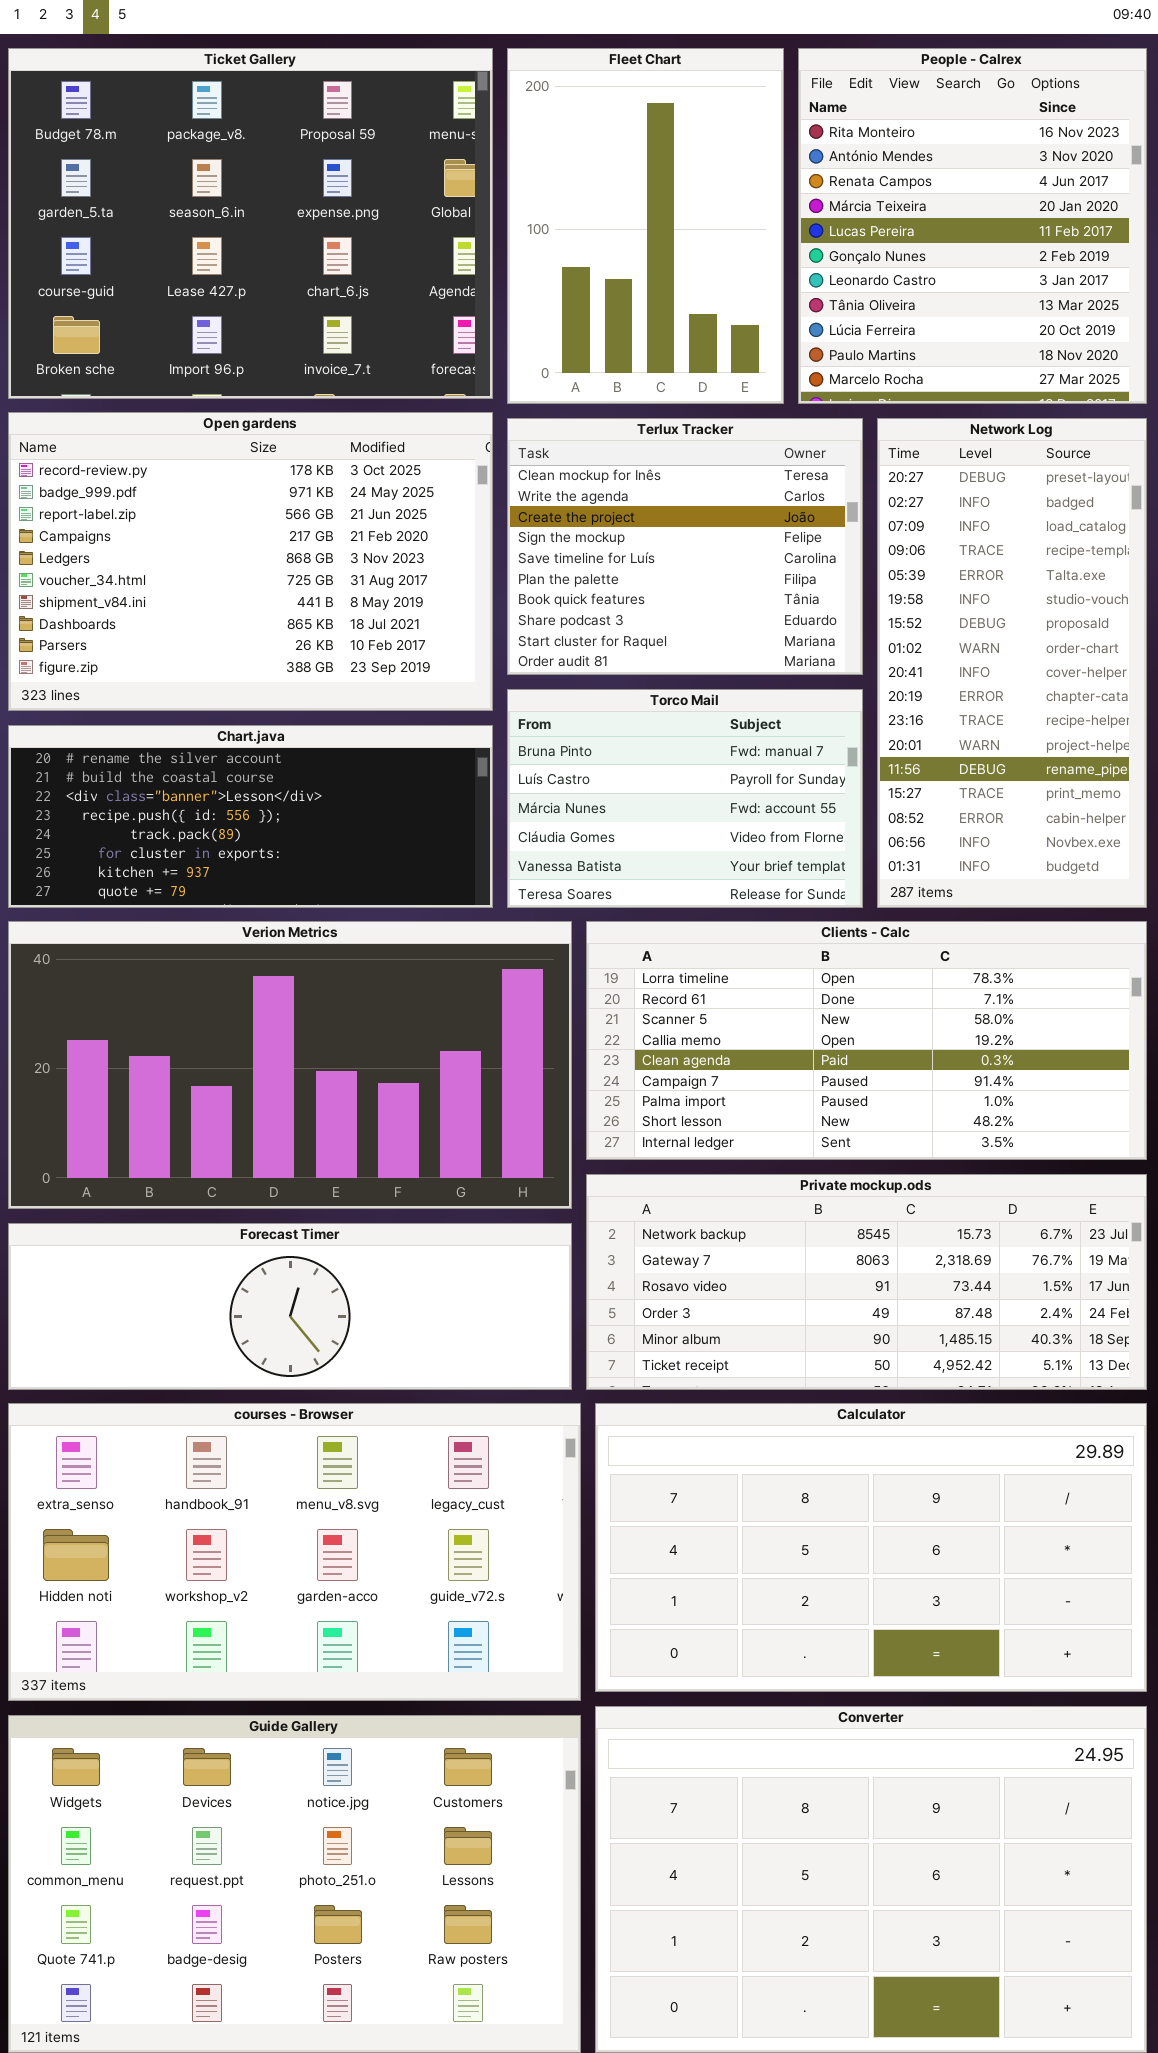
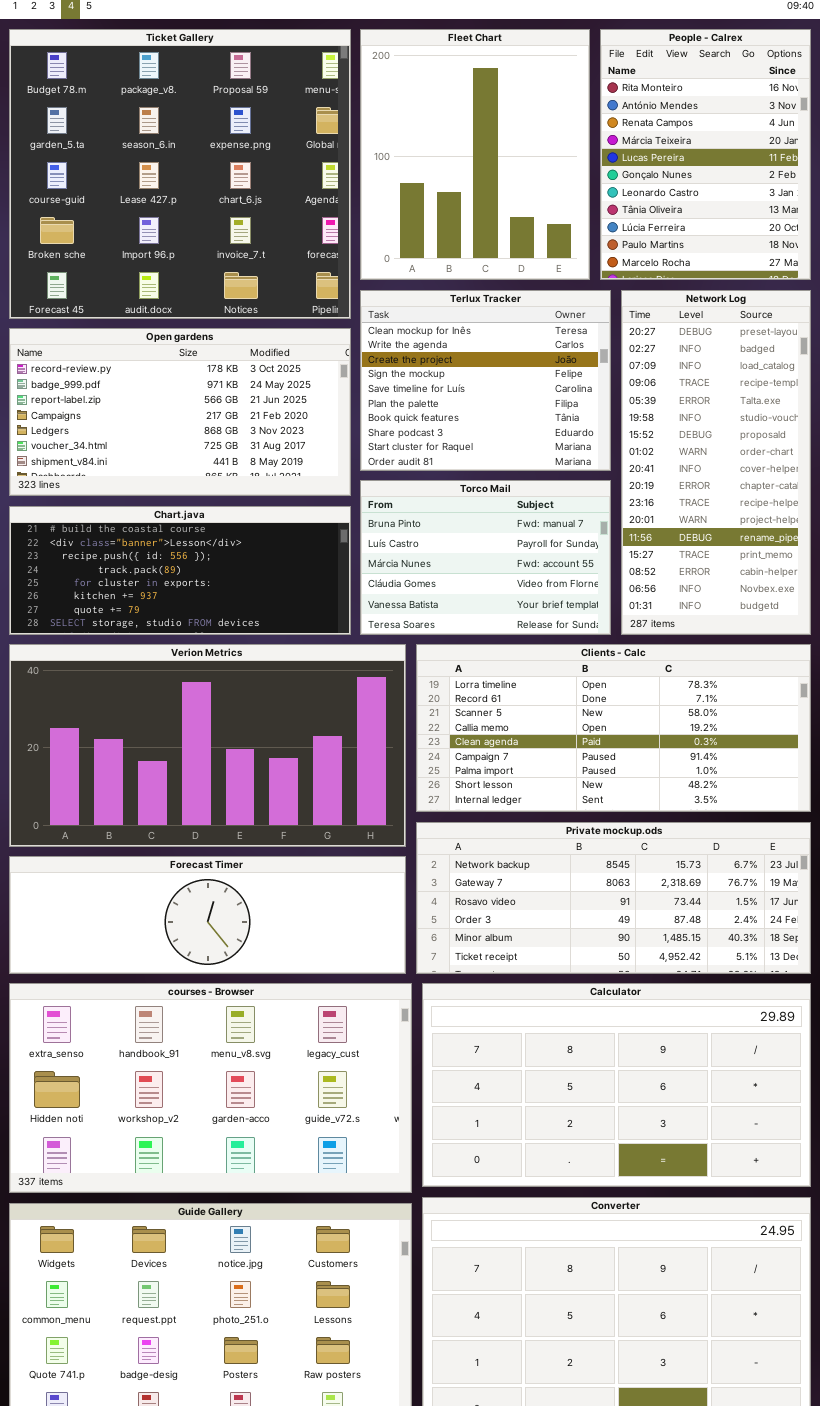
Ticket Gallery: [8,48,493,399] -> [9,29,351,319], resized
Fleet Chart: [507,48,784,404] -> [360,29,590,280], resized
People - Calrex: [798,48,1147,404] -> [600,29,811,280], resized
Open gardens: [8,412,493,711] -> [9,328,351,496], resized
Chart.java: [8,725,493,908] -> [9,506,351,635], scrolled down 1 row

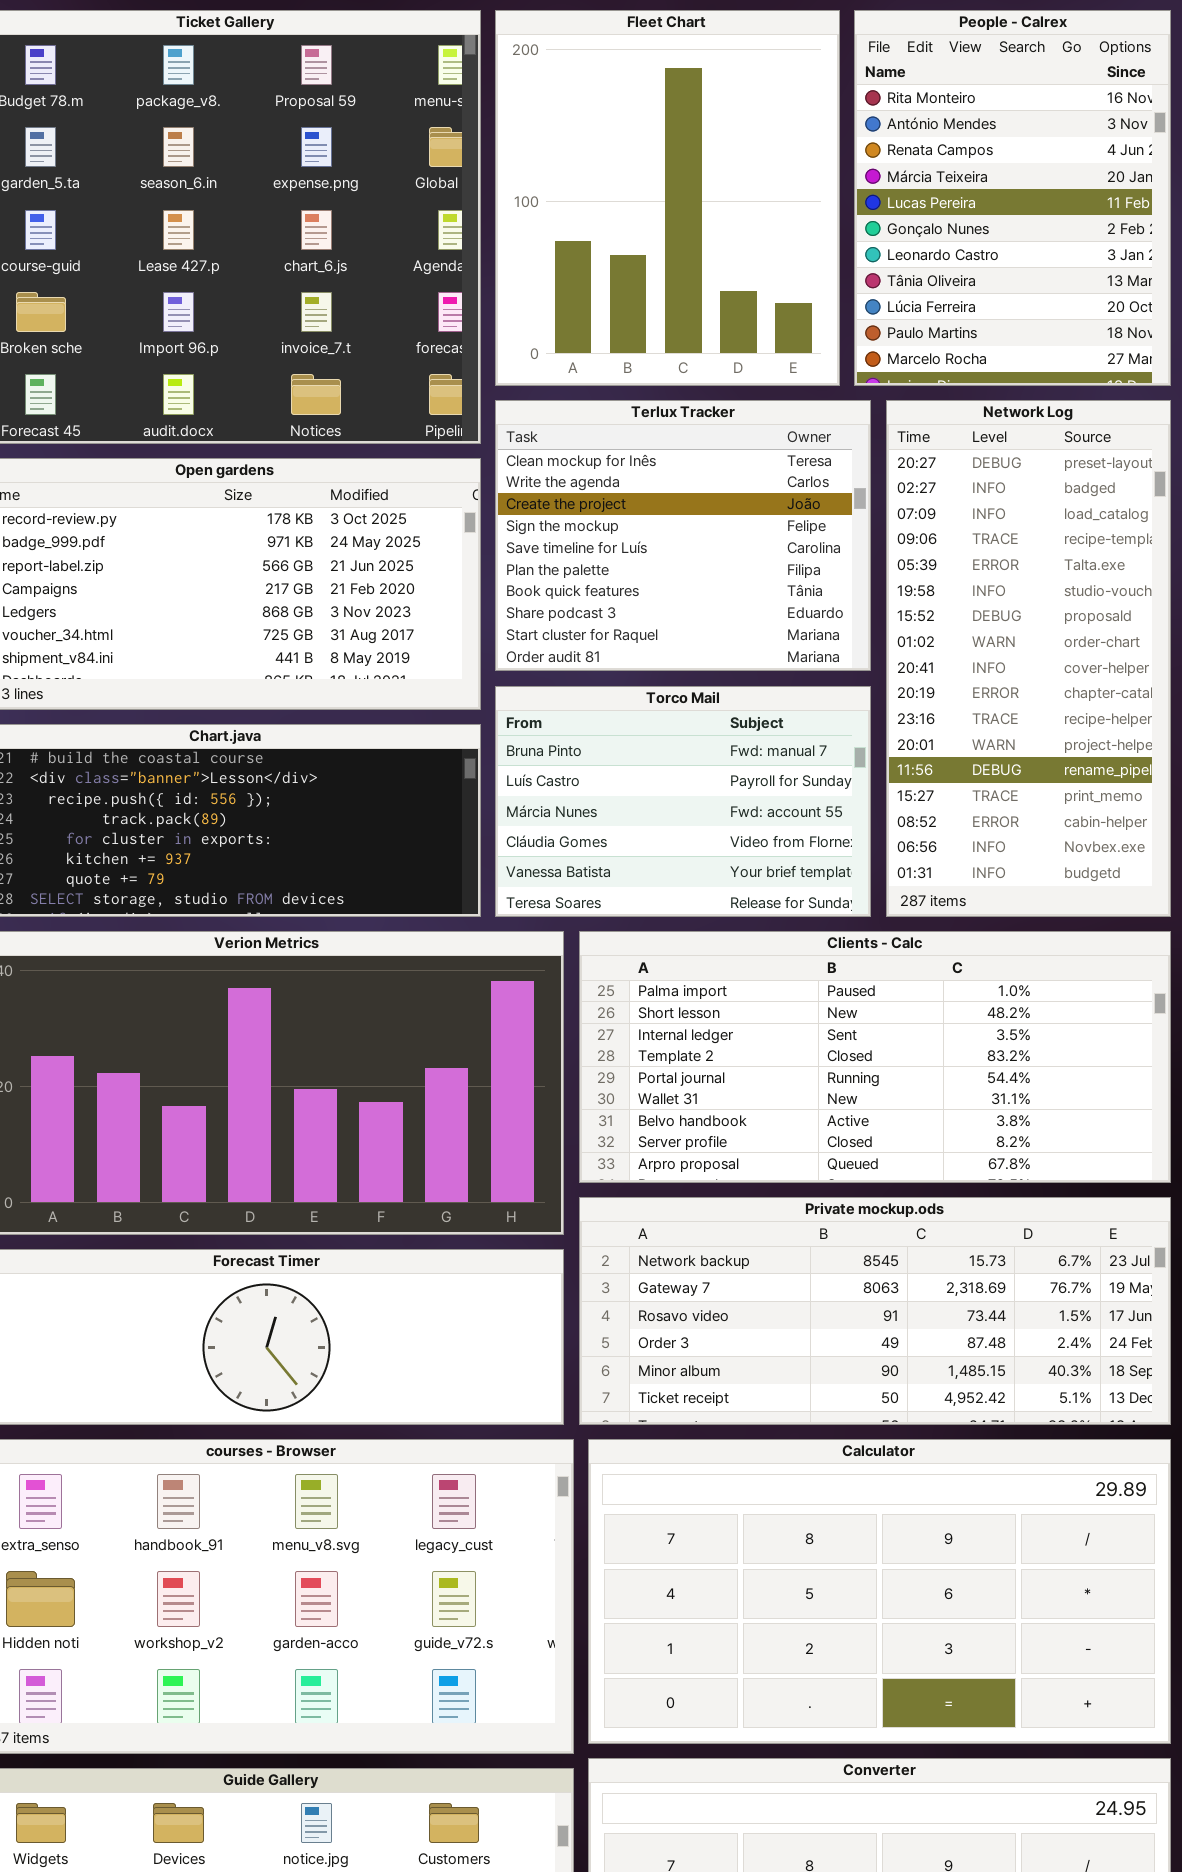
Clients - Calc: [416,644,811,812] -> [579,931,1171,1183], scrolled down 6 rows

